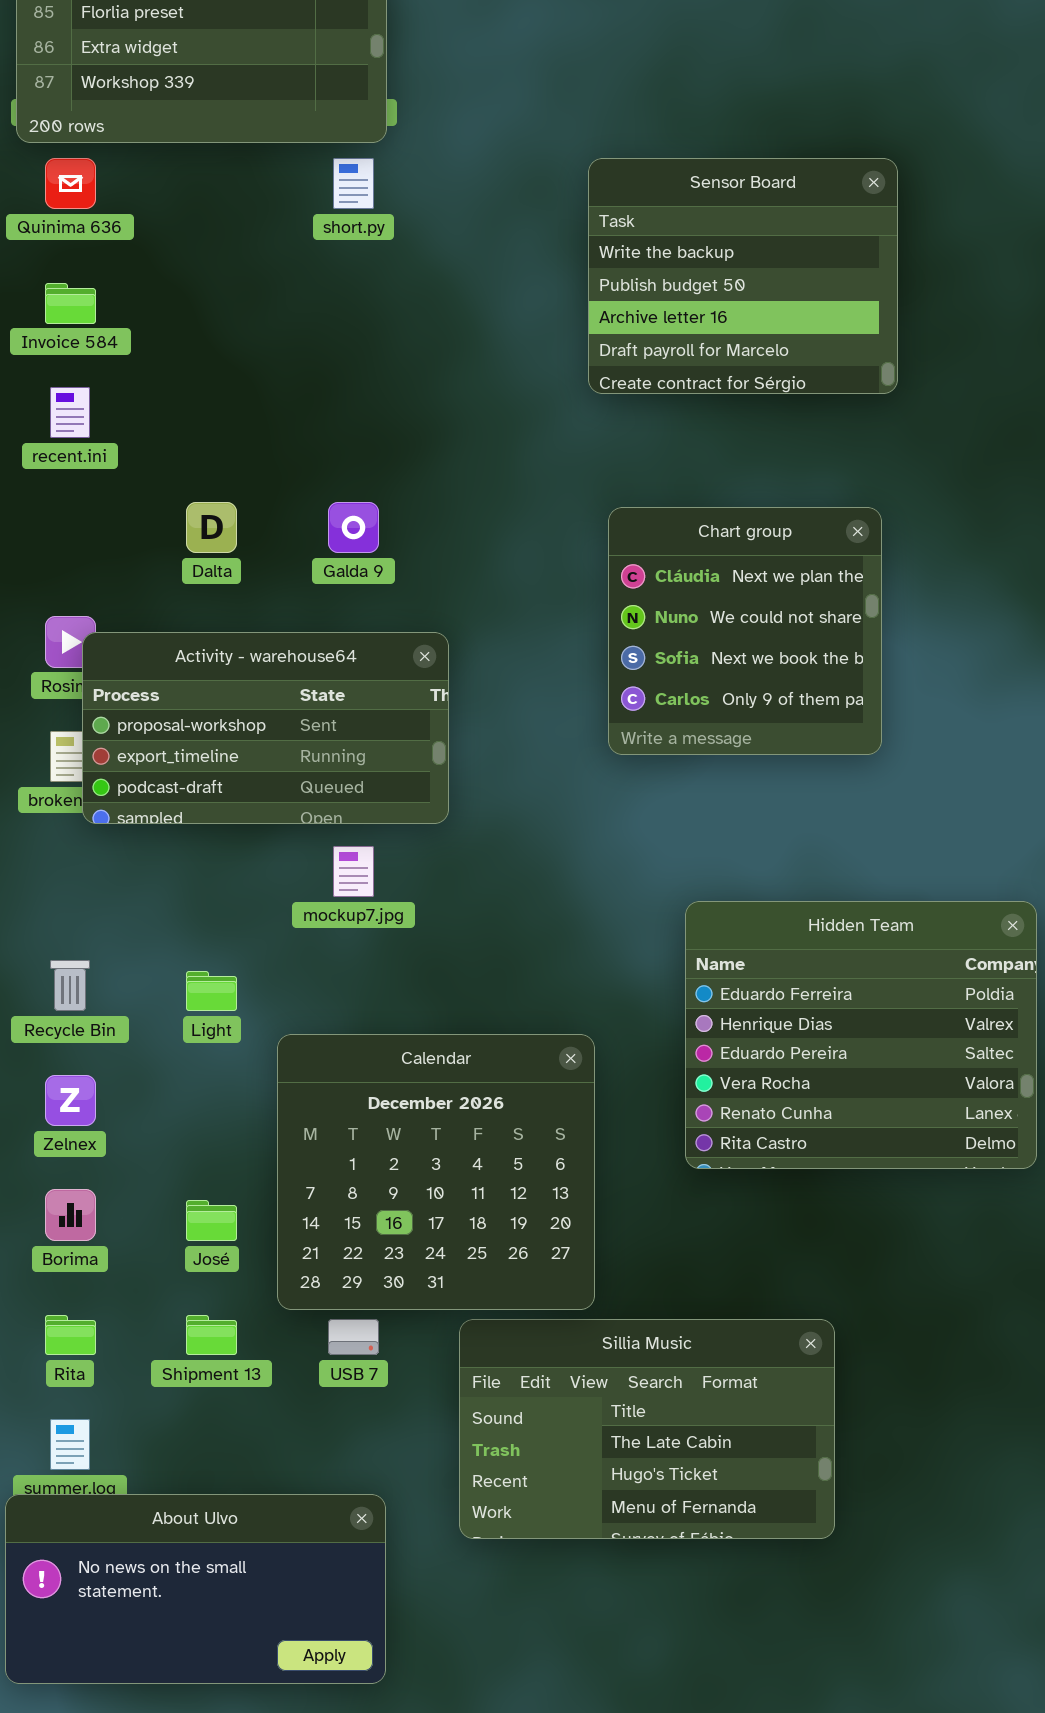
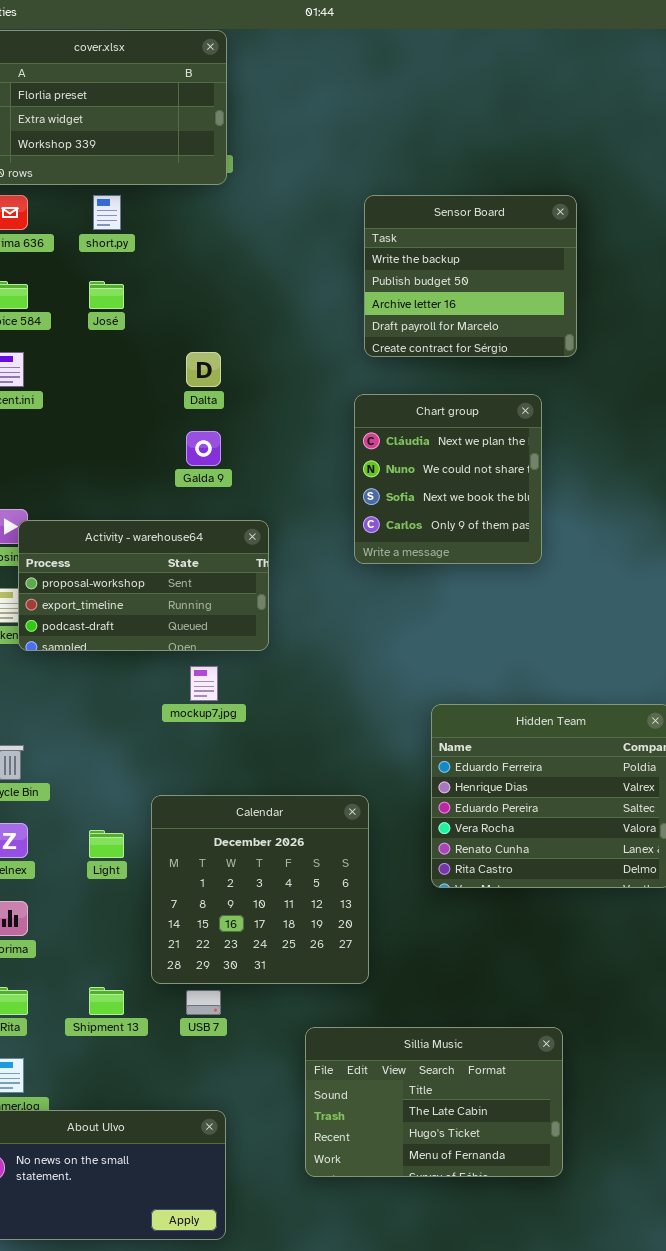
short.py: [333,158,374,209] -> [93,195,121,230], moved
Dalta: [186,502,237,553] -> [186,352,221,387], moved
Chart group: [608,507,882,755] -> [354,394,542,564], moved
Light: [186,971,237,1011] -> [89,830,124,858], moved
José: [186,1200,237,1241] -> [89,281,124,309], moved
Sillia Music: [459,1319,835,1539] -> [305,1027,563,1177], moved

